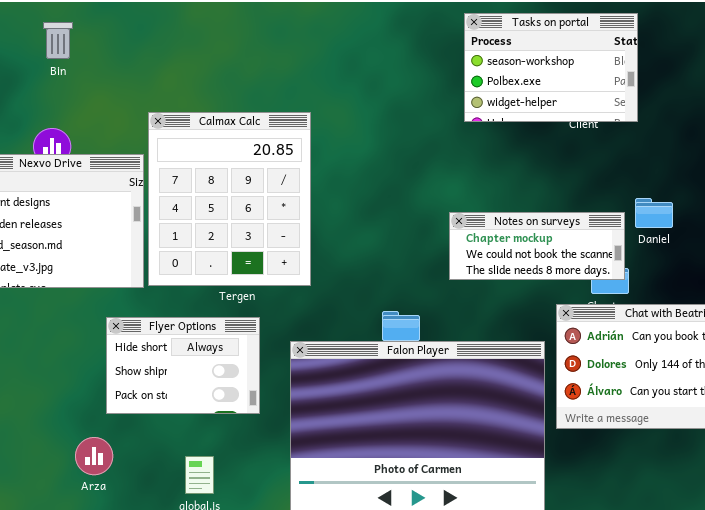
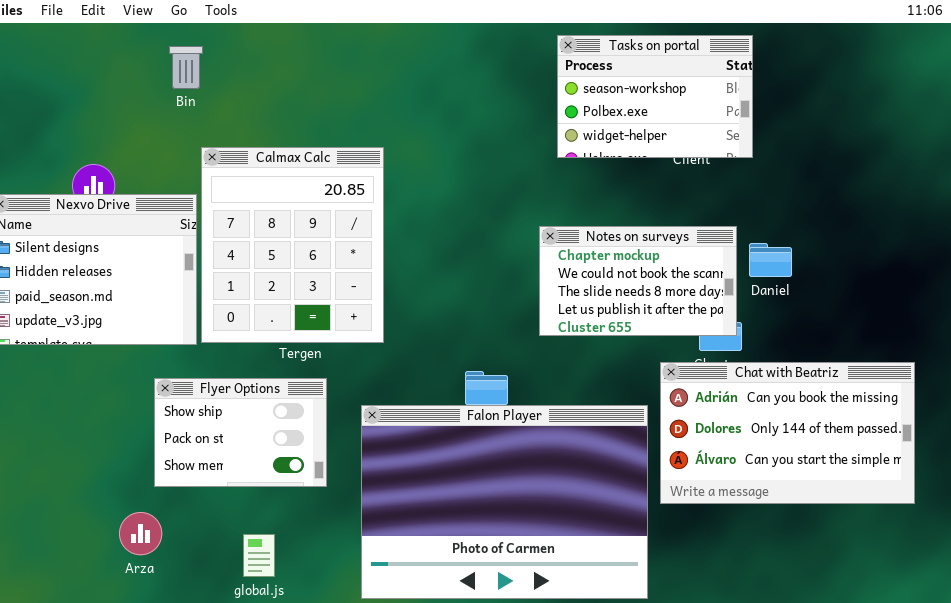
Bin: [43,22,73,59] -> [169,46,203,89], moved
Notes on surveys: [449,212,625,280] -> [539,226,737,336], resized
Flyer Options: [106,317,260,414] -> [154,378,327,487], scrolled down 1 row

